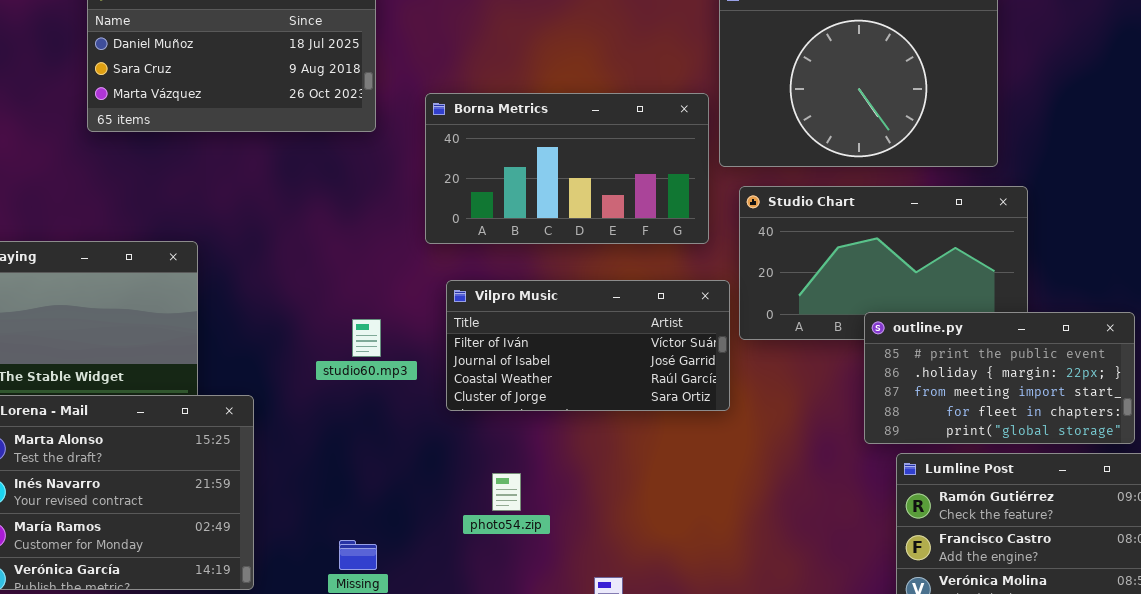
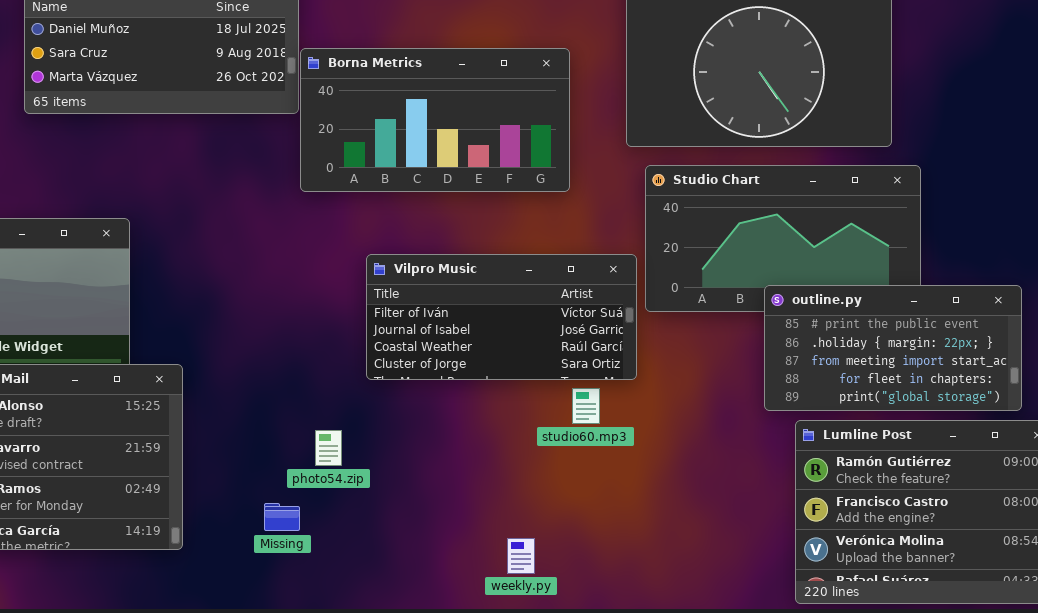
Borna Metrics: [425,93,709,244] -> [300,48,570,192], moved
studio60.mp3: [352,319,381,357] -> [572,388,600,424], moved
photo54.zip: [492,473,521,511] -> [315,430,342,466], moved

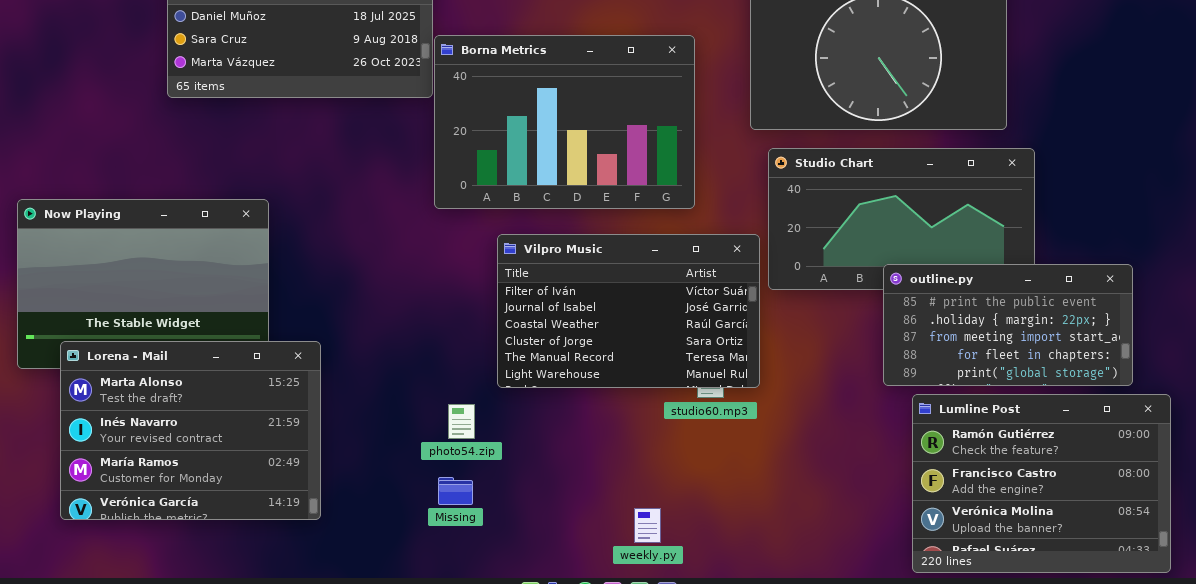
Borna Metrics: [300,48,570,192] -> [434,35,695,209], resized
Vilpro Music: [366,254,637,380] -> [497,234,760,388], resized
Missing: [264,503,300,531] -> [438,477,473,505], moved

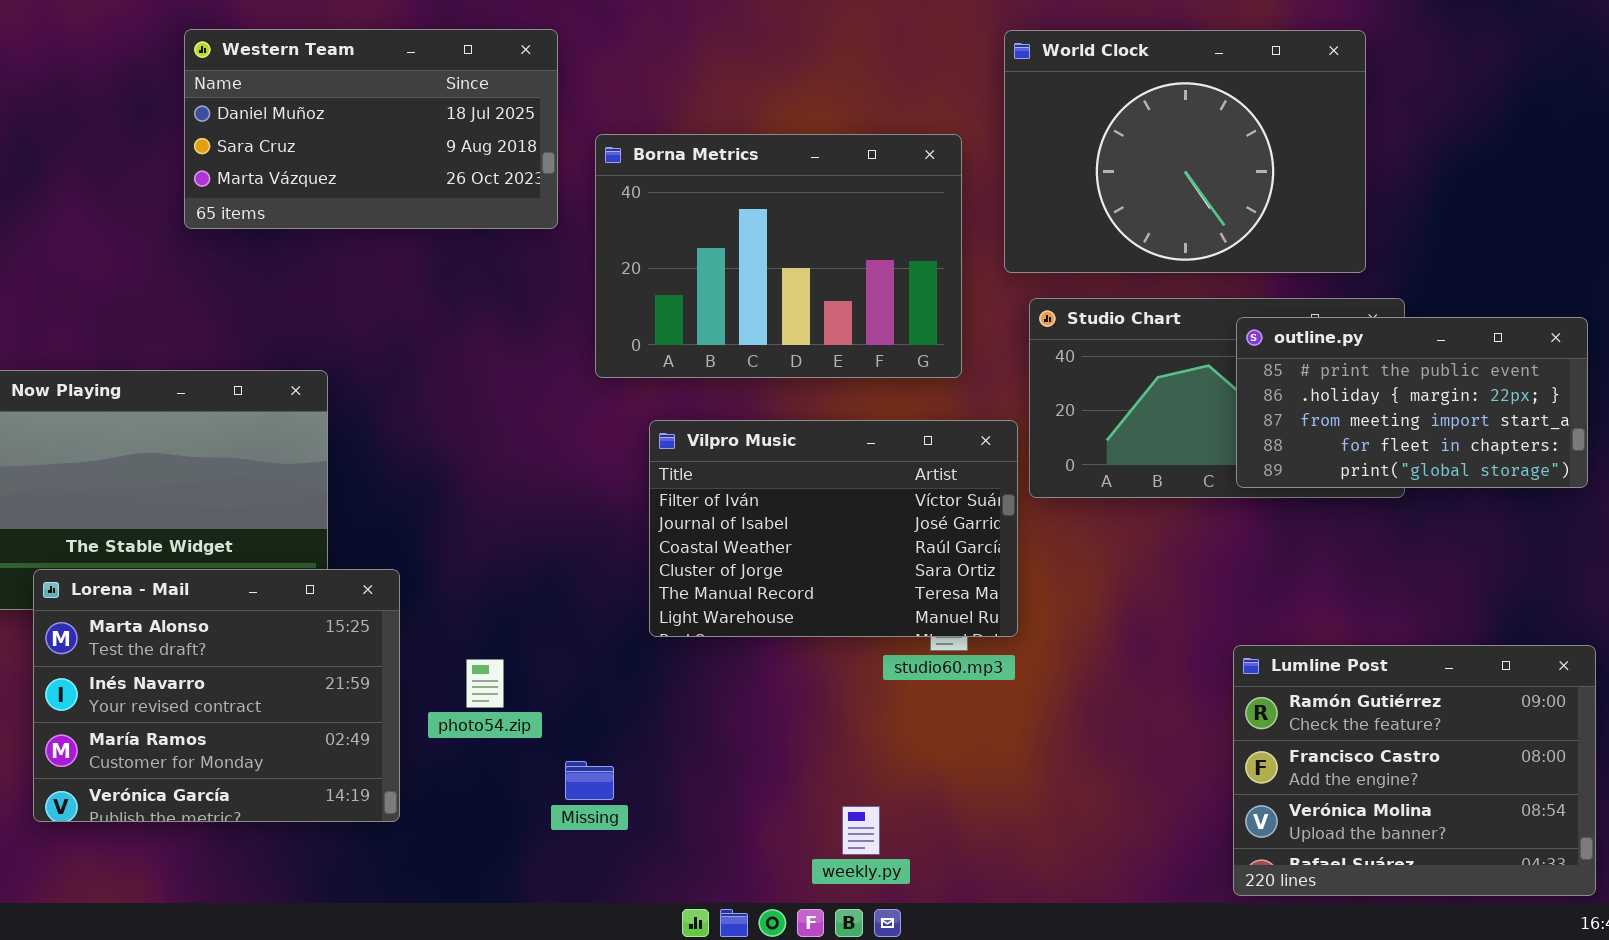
Borna Metrics: [434,35,695,209] -> [595,134,962,378], moved
outline.py: [883,264,1133,386] -> [1236,317,1588,488], moved
photo54.zip: [448,404,475,439] -> [466,659,504,708], moved

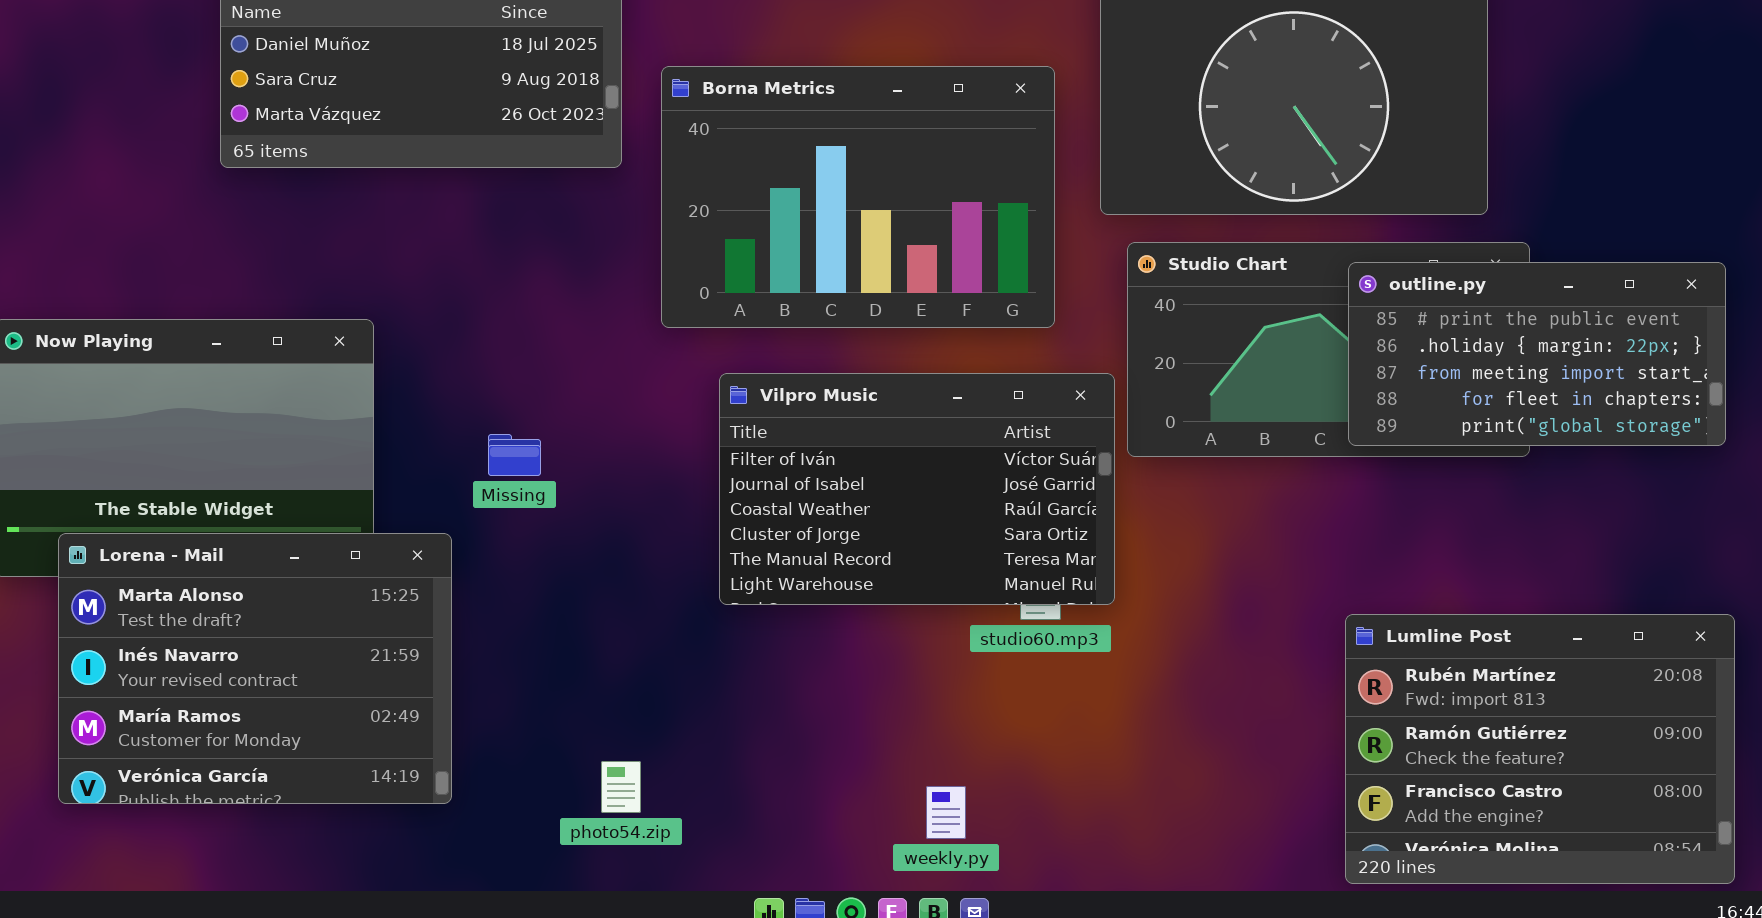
Lumline Post: [1233,645,1596,896] -> [1345,614,1735,884], scrolled up 1 row
photo54.zip: [466,659,504,708] -> [601,761,641,813], moved
Missing: [565,761,614,800] -> [488,434,541,476], moved

